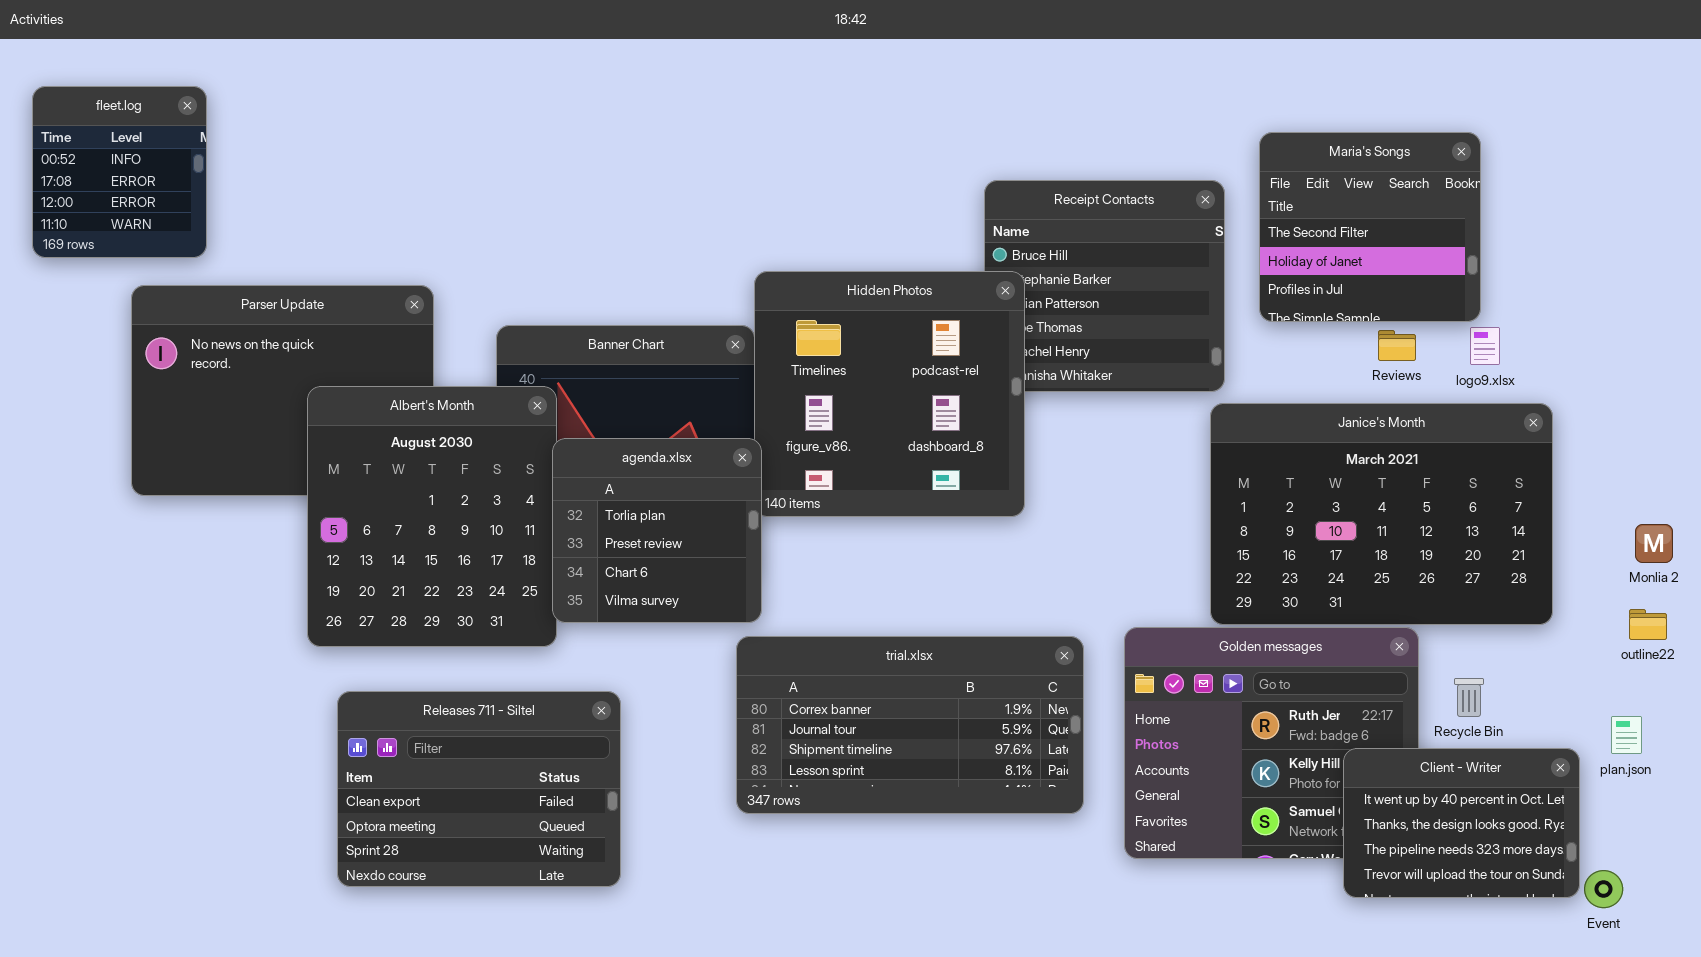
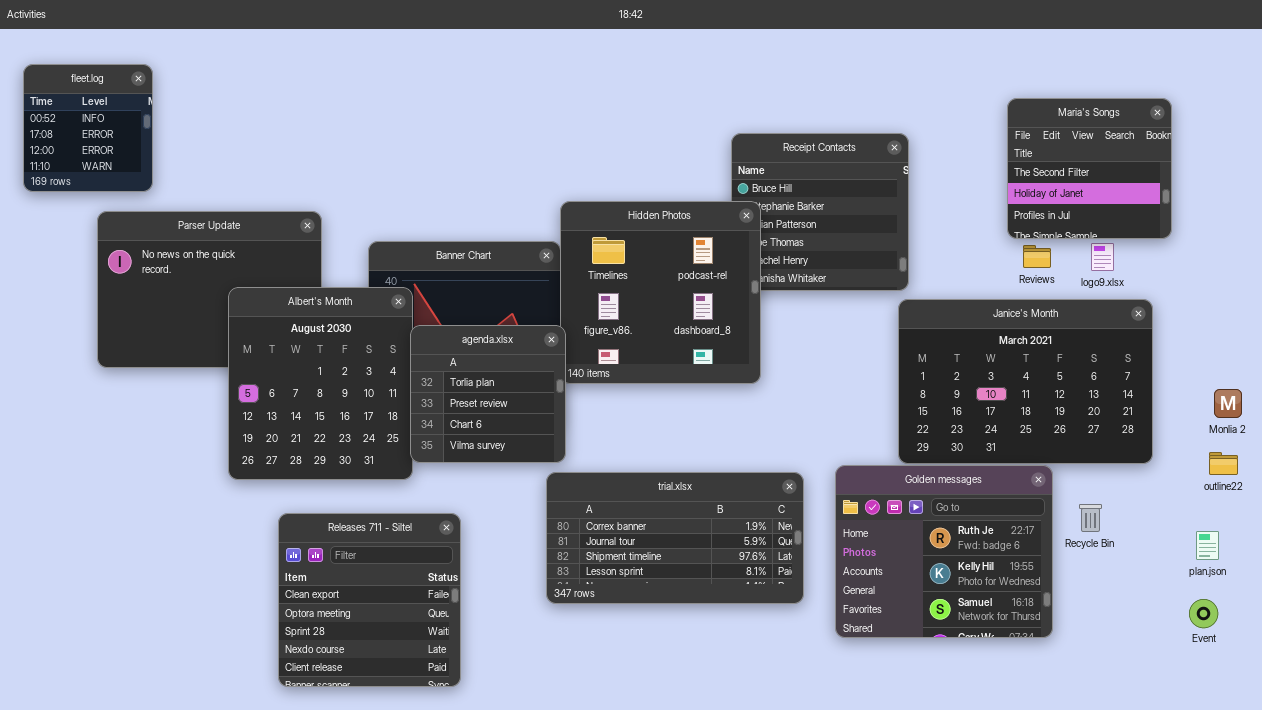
Maria's Songs: [1259,132,1481,322] -> [1007,98,1172,239], moved
Releases 711 - Siltel: [337,691,621,887] -> [278,513,461,687], resized
Client - Writer: [1343,748,1580,898] -> none, closed
Event: [1584,870,1623,908] -> [1189,599,1218,628], moved

